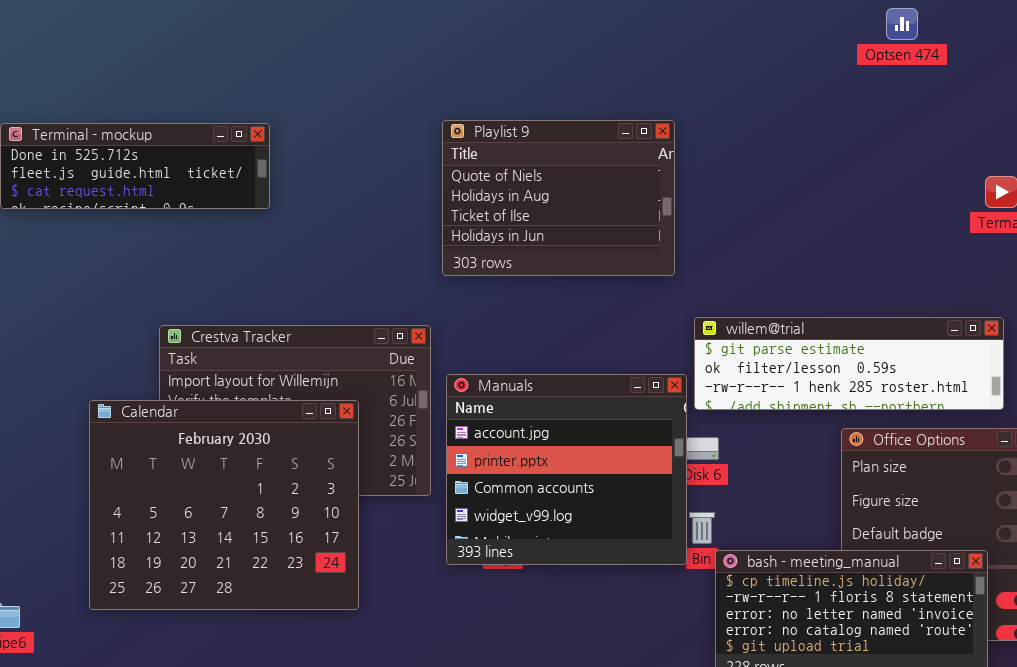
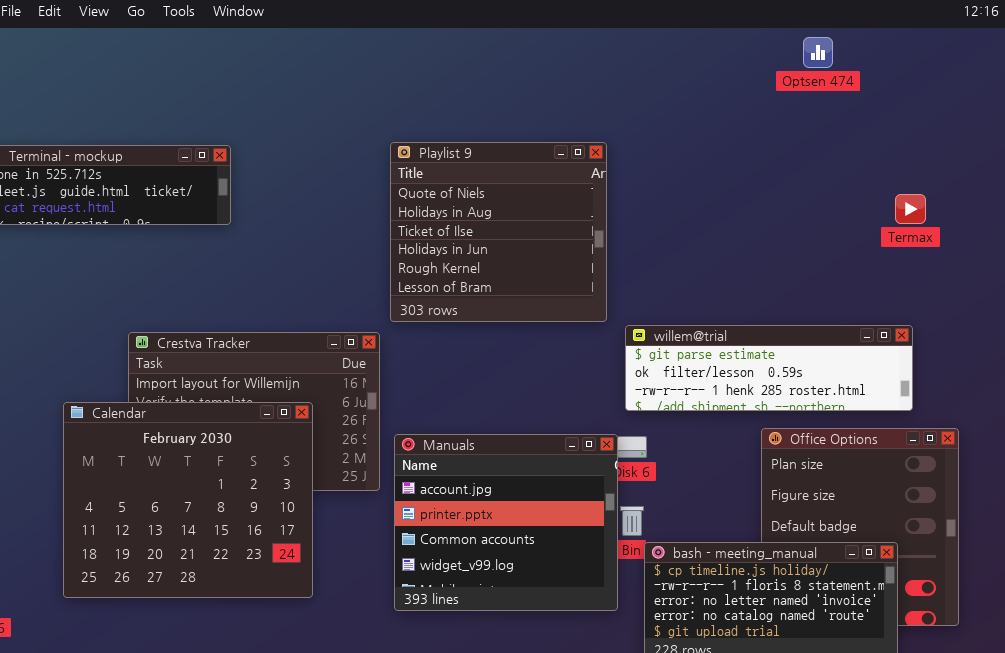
Playlist 9: [442,120,675,276] -> [390,142,607,322], resized
Manuals: [446,374,687,565] -> [394,434,618,611], moved

